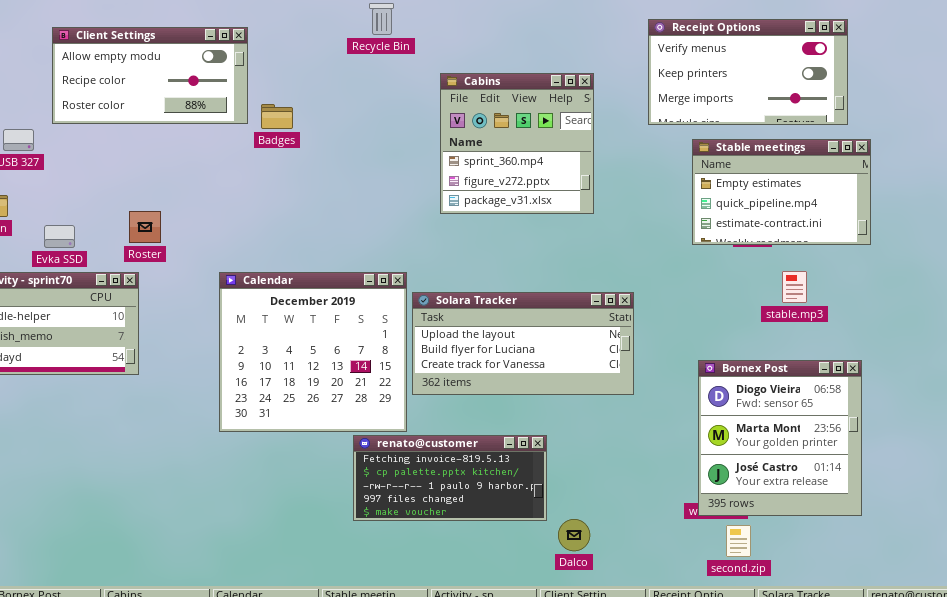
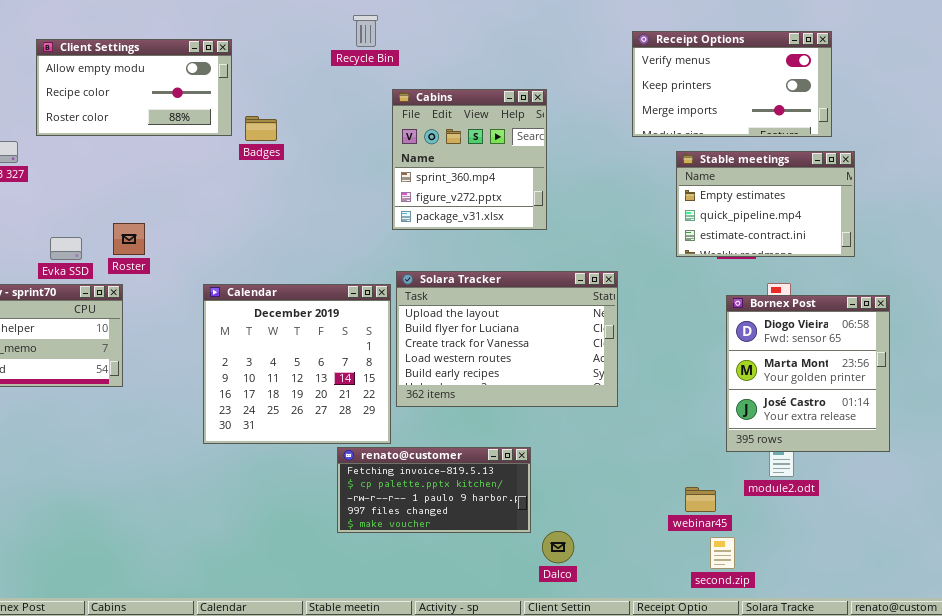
Cabins: [440,73,594,214] -> [392,89,547,230], moved
Evka SSD: [44,225,75,248] -> [50,237,82,260], moved
Solara Tracker: [412,292,634,395] -> [396,271,618,407], resized
Bornex Post: [698,360,862,516] -> [726,295,890,452], moved

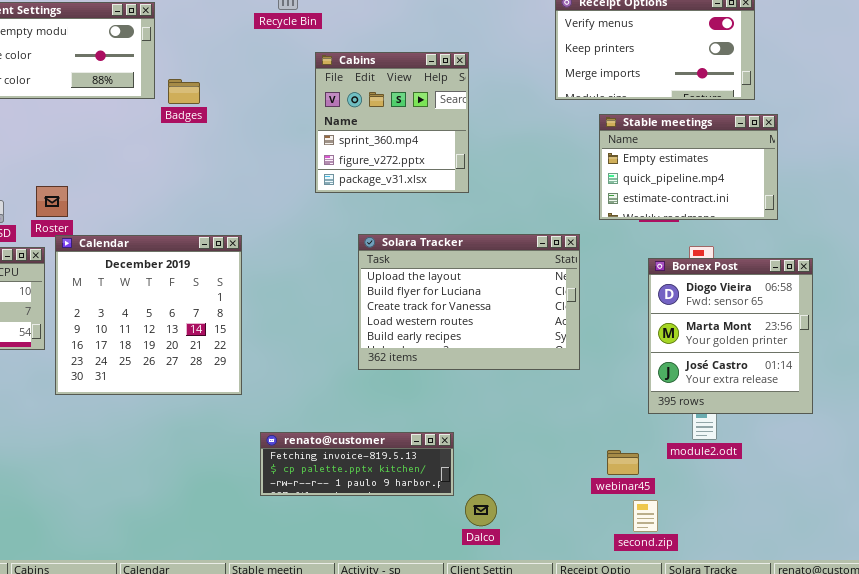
Solara Tracker: [396,271,618,407] -> [358,234,580,370], moved
Calendar: [203,284,391,444] -> [55,235,242,395], moved
renato@customer: [337,447,531,533] -> [260,432,454,496], resized

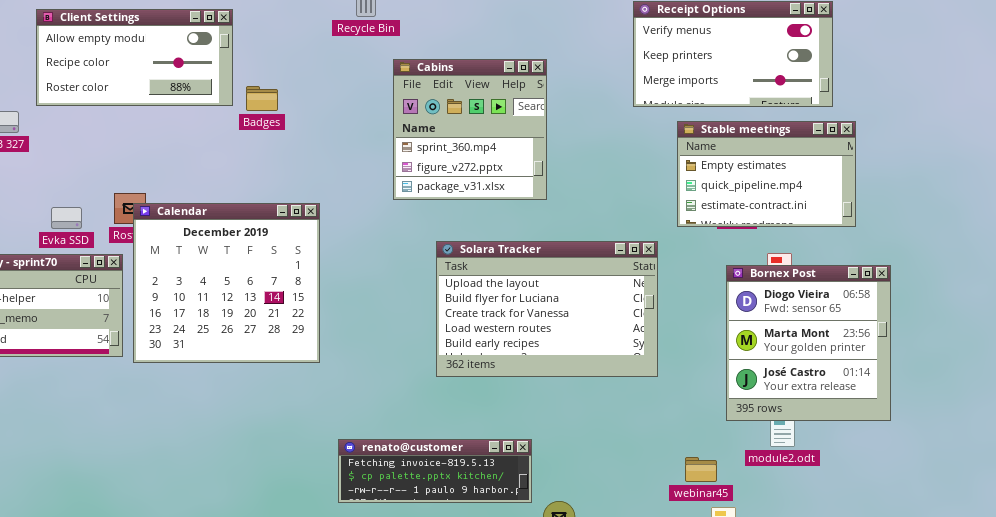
Calendar: [55,235,242,395] -> [133,203,320,363], moved

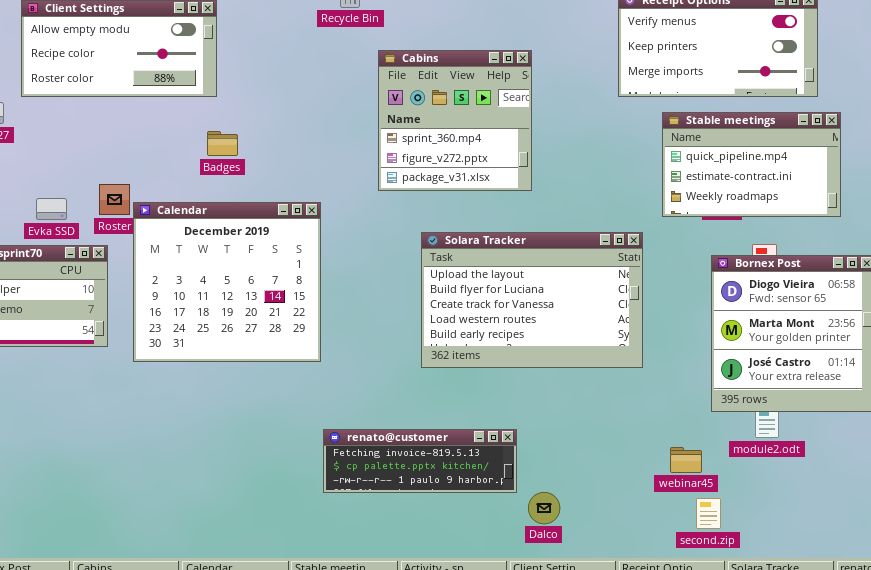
Badges: [246,86,278,111] -> [207,131,238,156], moved
Stable meetings: [677,121,856,227] -> [662,112,841,217], scrolled down 1 row
Calendar: [133,203,320,363] -> [133,202,321,362], moved

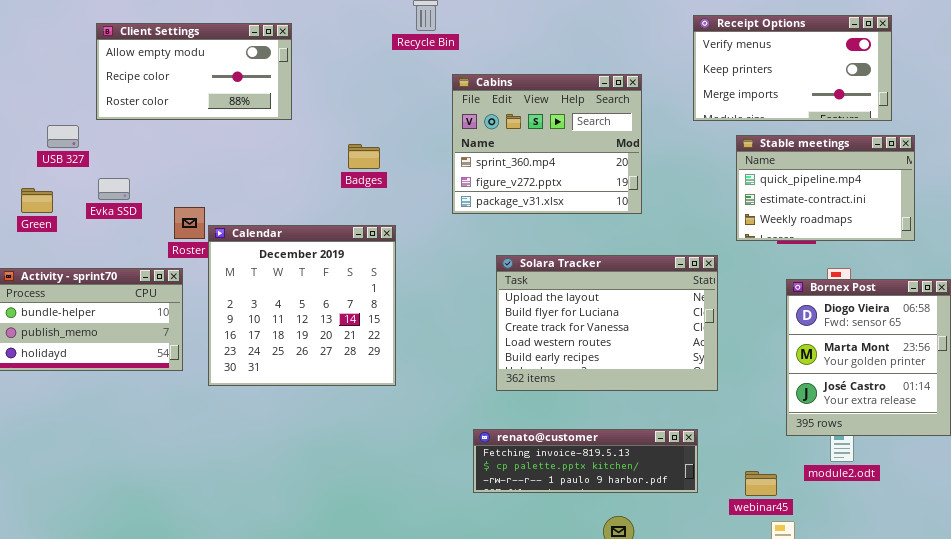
Cabins: [378,50,532,191] -> [452,74,642,214], resized
Badges: [207,131,238,156] -> [348,144,380,169], moved
Evka SSD: [36,198,67,220] -> [98,178,130,200], moved
renato@customer: [323,429,517,493] -> [473,429,698,493], moved, resized

